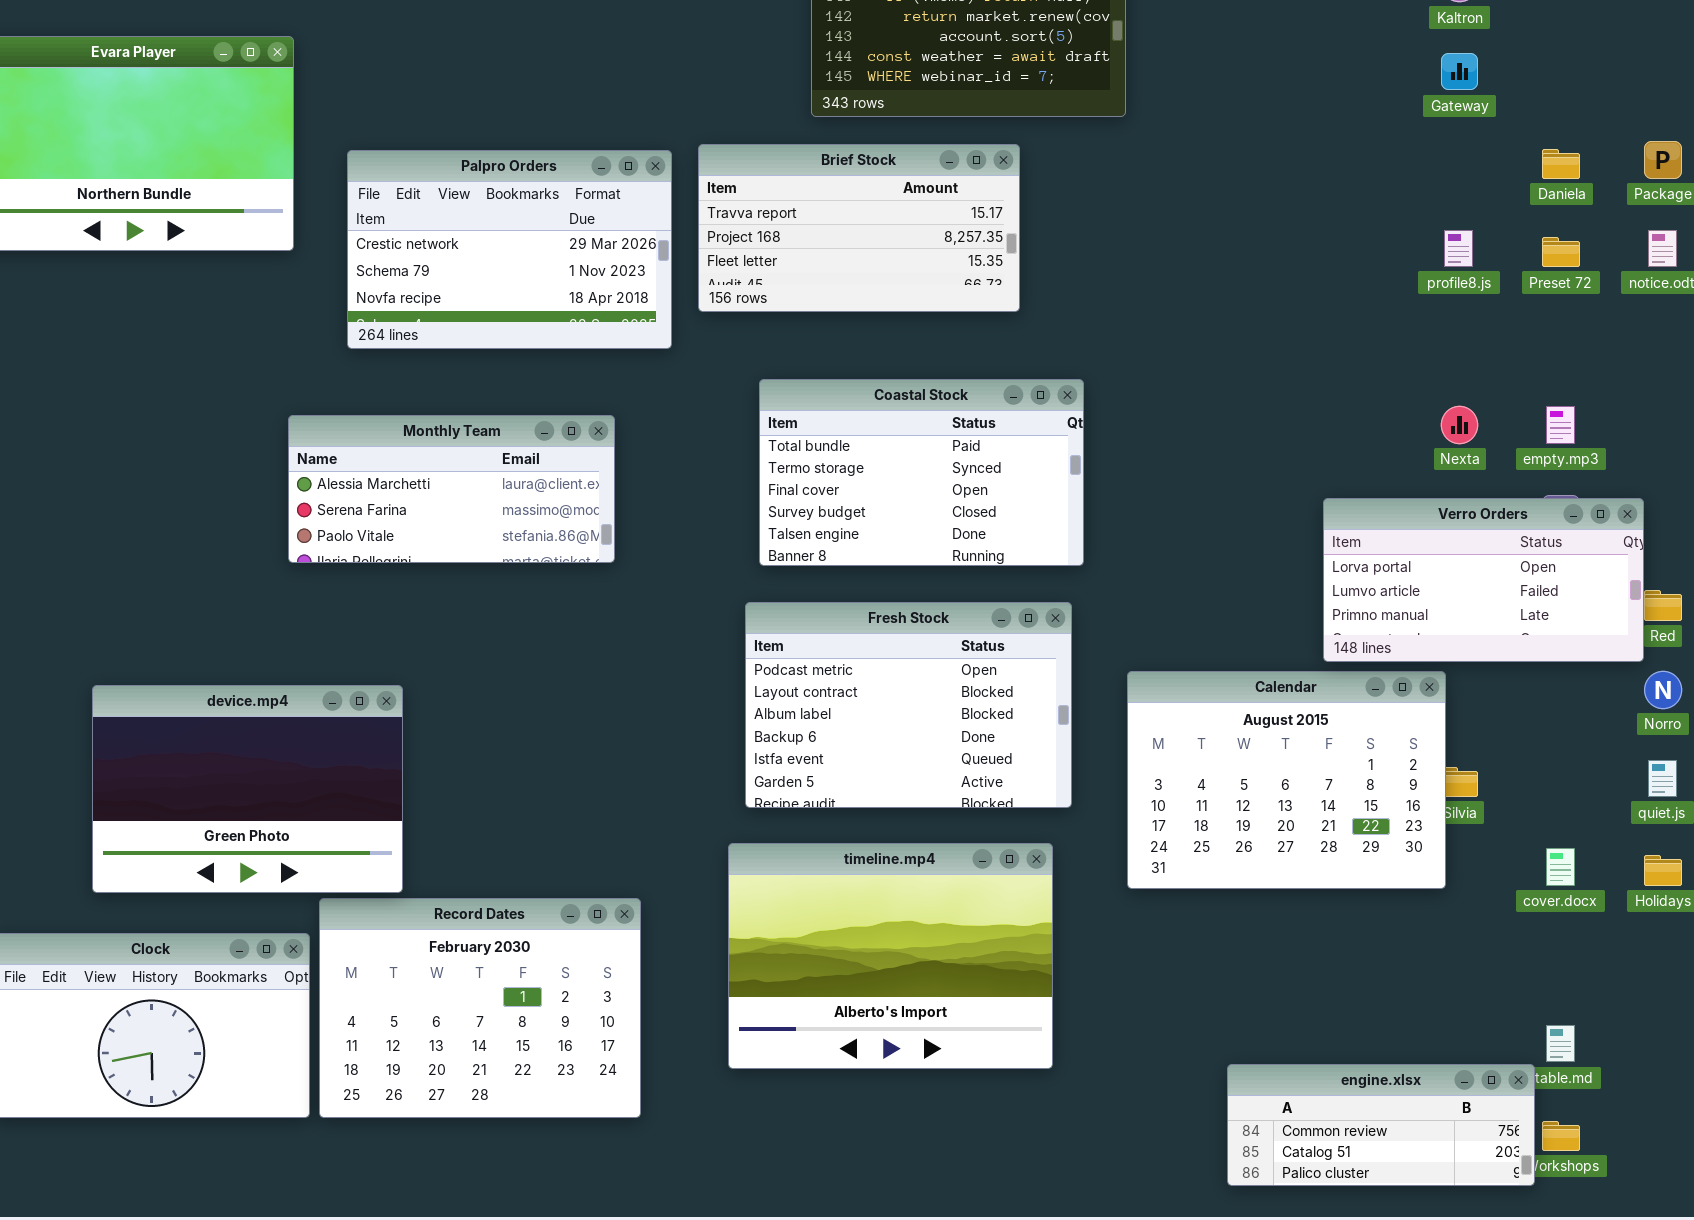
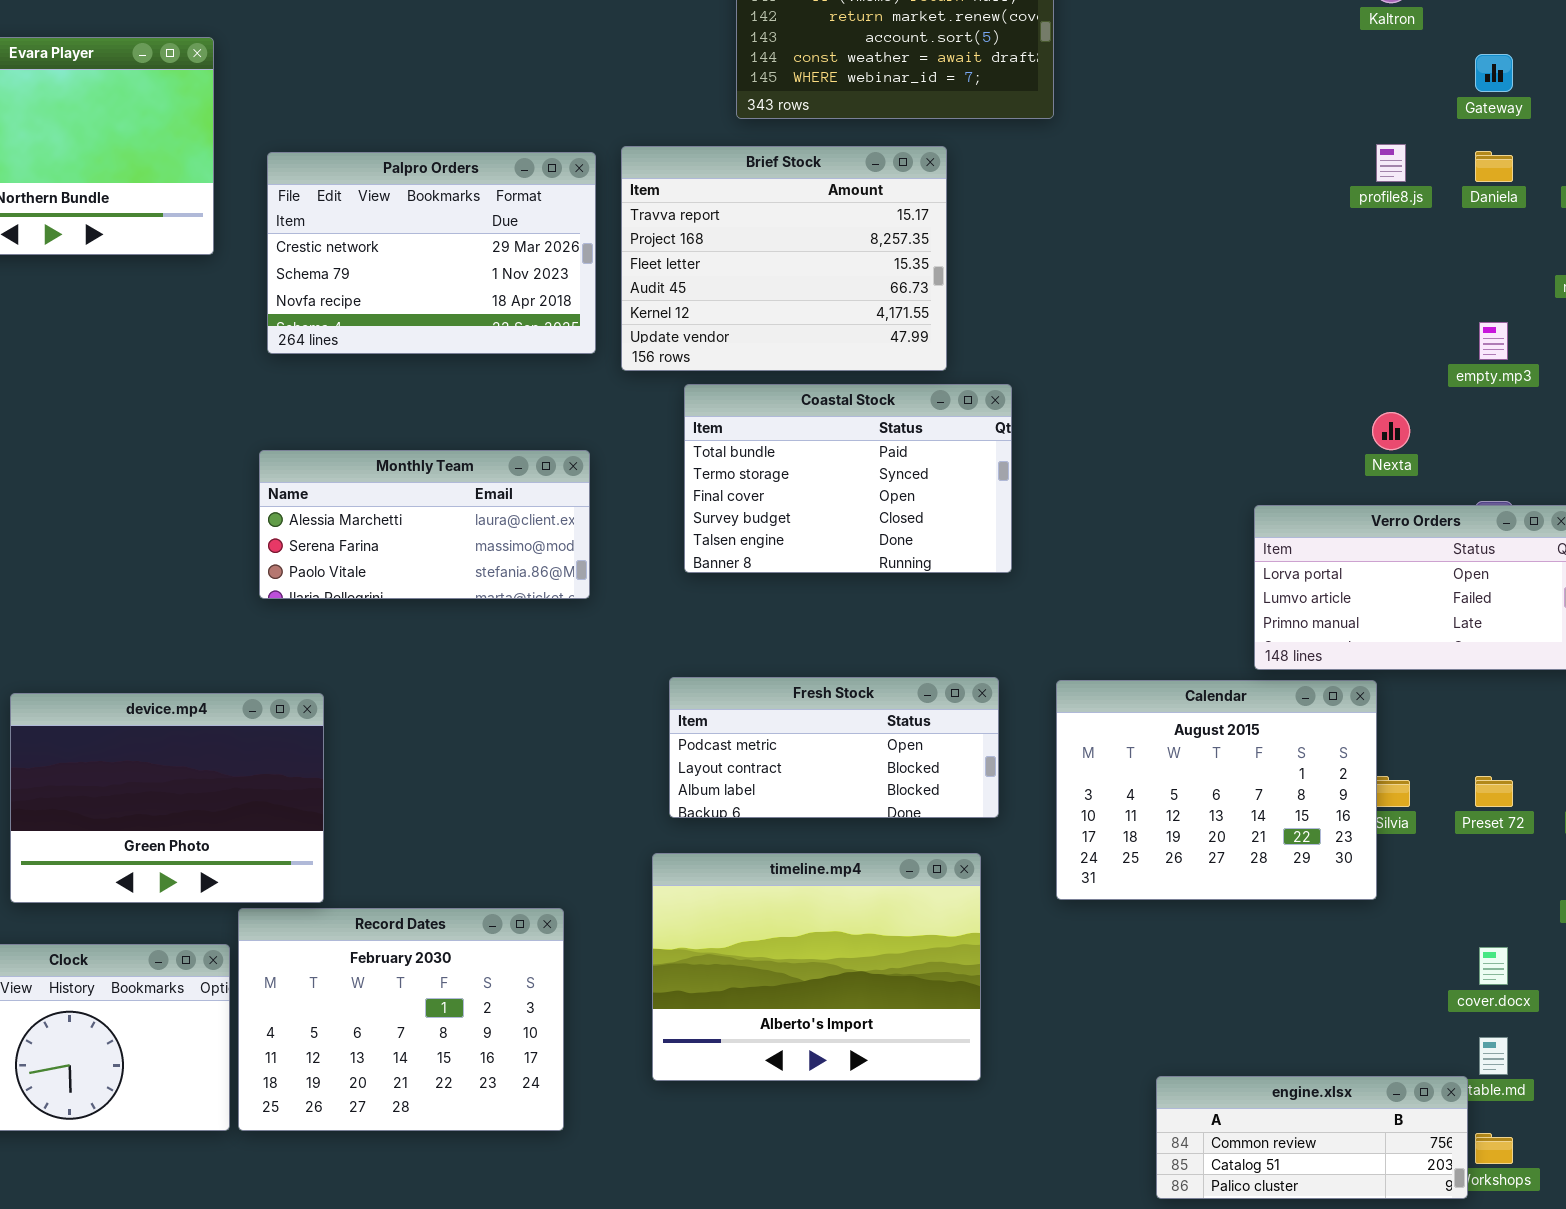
Gateway: [1441,53,1478,90] -> [1475,54,1513,92], moved
Brief Stock: [698,144,1020,312] -> [621,146,947,371], resized
profile8.js: [1444,230,1473,267] -> [1376,144,1406,182], moved
Preset 72: [1542,237,1580,267] -> [1475,776,1513,807], moved
empty.mp3: [1546,406,1575,444] -> [1479,322,1508,360], moved
Monthly Team: [288,415,615,563] -> [259,450,590,599], moved
Fresh Stock: [745,602,1072,808] -> [669,677,999,818], resized
cover.docx: [1546,848,1575,886] -> [1479,947,1508,985], moved

